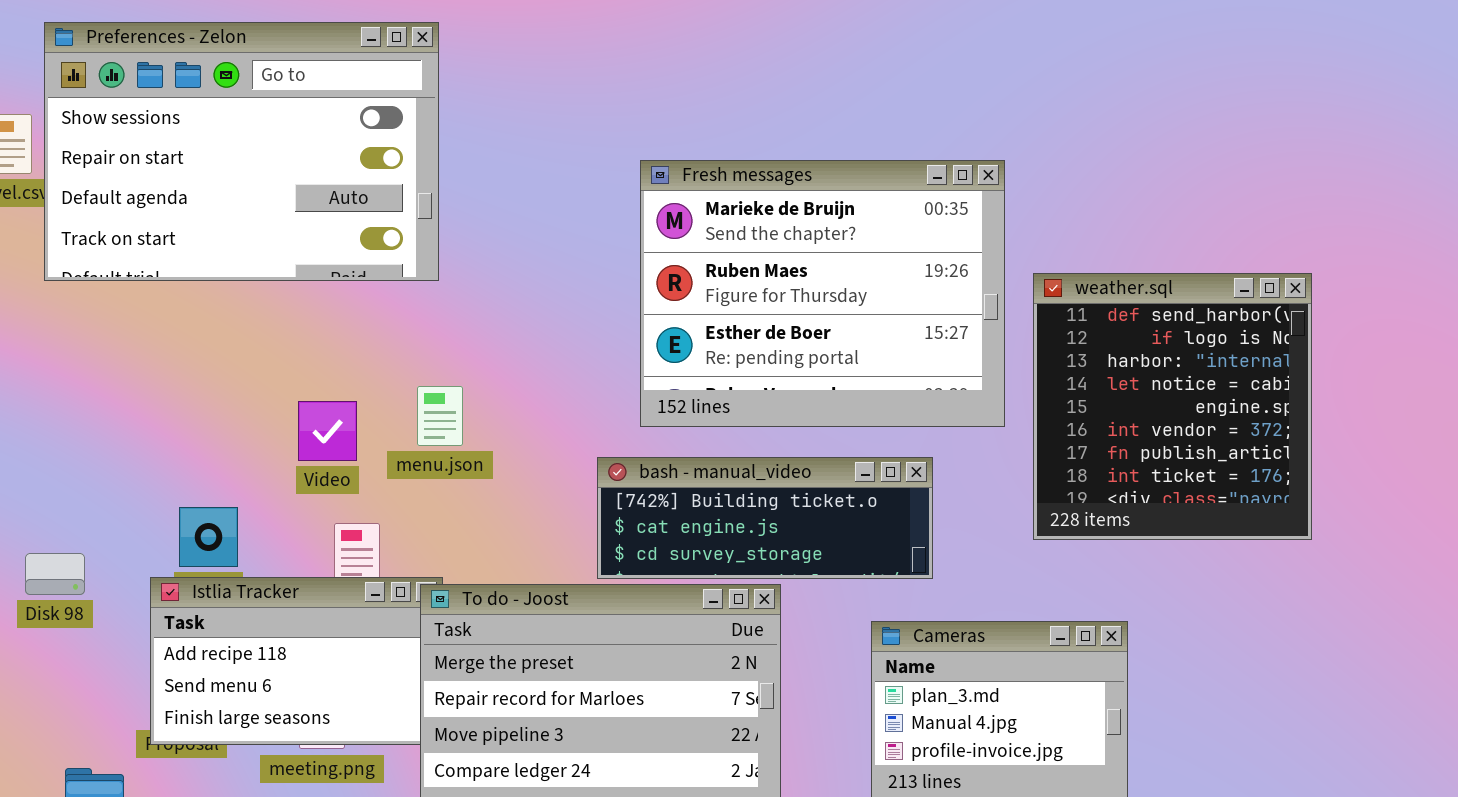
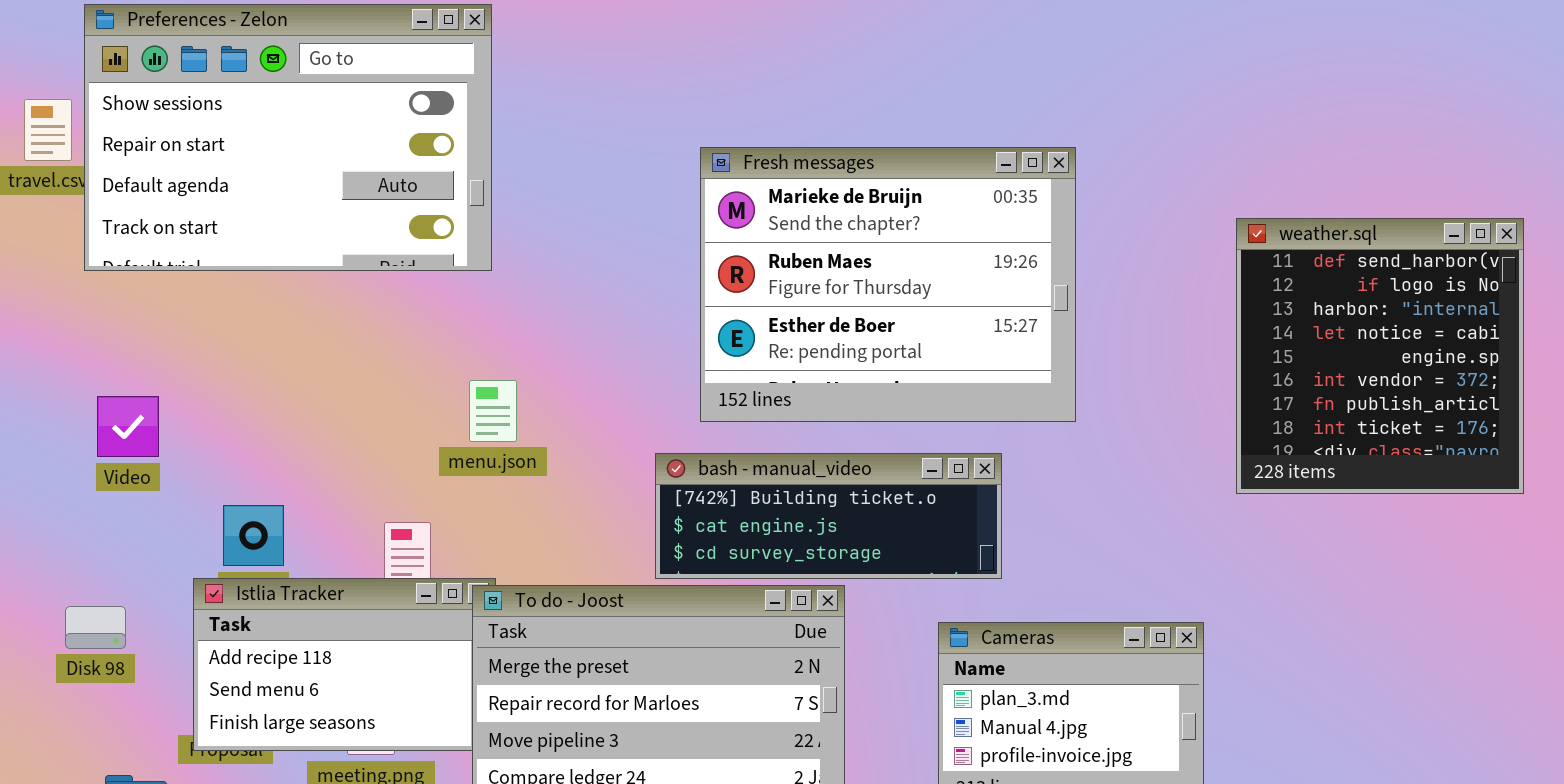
weather.sql: [1033,273,1312,540] -> [1236,218,1524,494], moved
Video: [298,401,357,461] -> [97,396,159,457], moved
Disk 98: [25,553,85,595] -> [65,606,126,649], moved

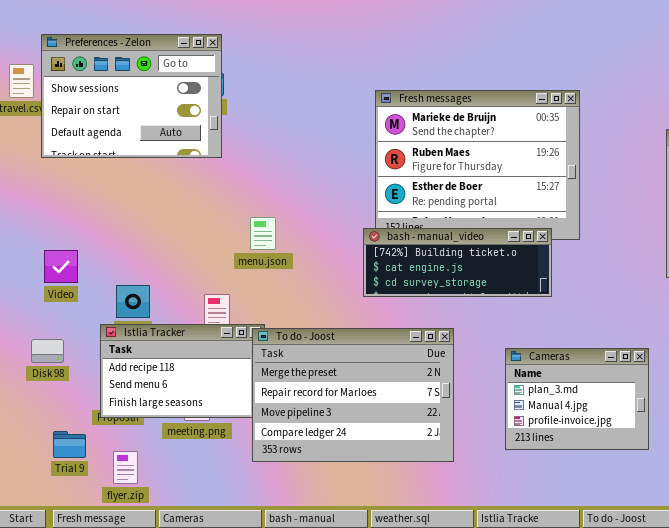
Preferences - Zelon: [84,4,492,271] -> [41,34,222,158], resized
Video: [97,396,159,457] -> [44,250,78,283], moved
bash - manual_video: [655,453,1002,579] -> [363,228,552,297], moved

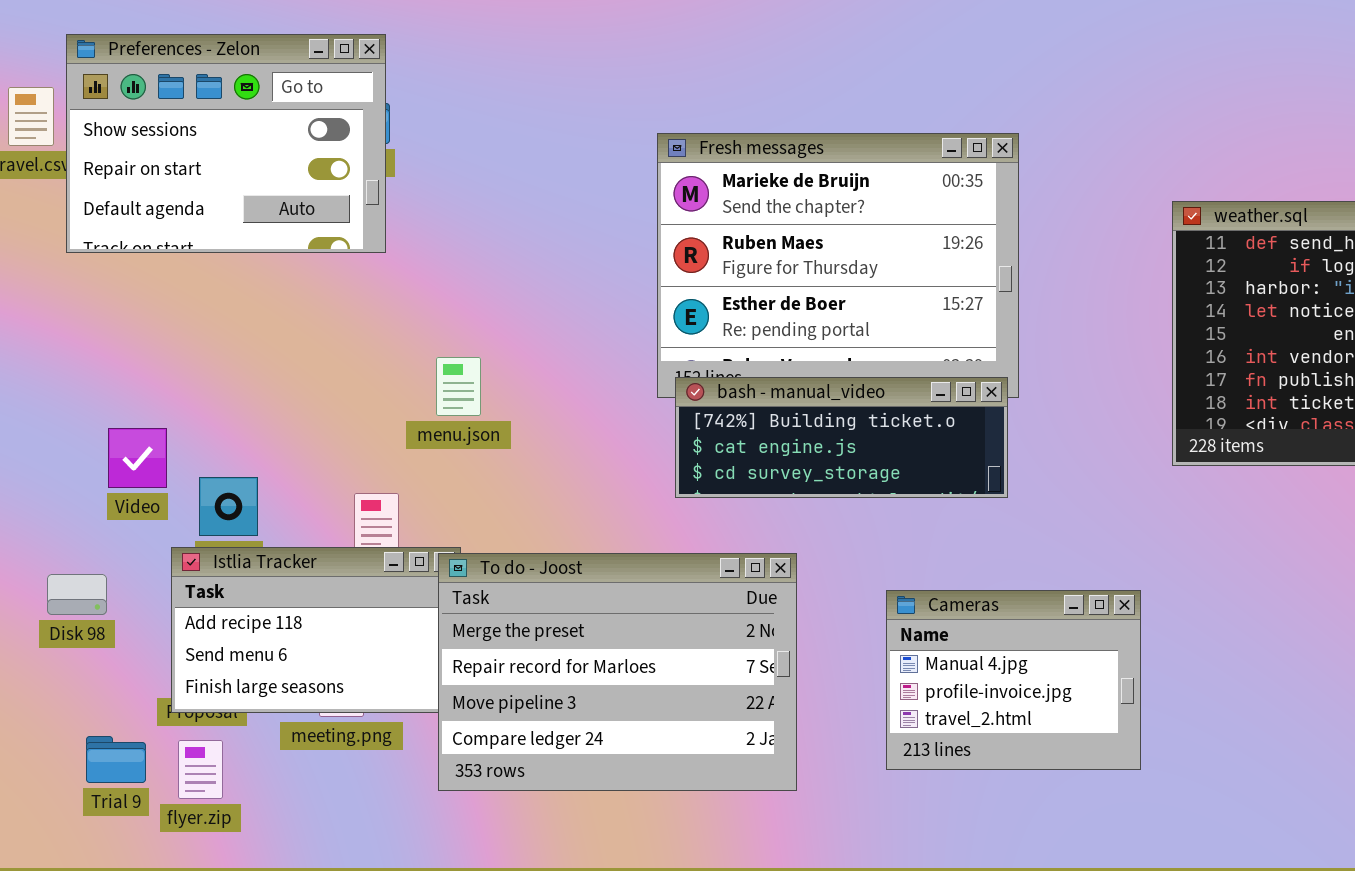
bash - manual_video: [363,228,552,297] -> [675,377,1008,498], moved
Video: [44,250,78,283] -> [108,428,167,488], moved
Cameras: [505,348,649,450] -> [886,590,1141,770], scrolled down 1 row
flyer.zip: [113,451,138,484] -> [178,740,223,799], moved

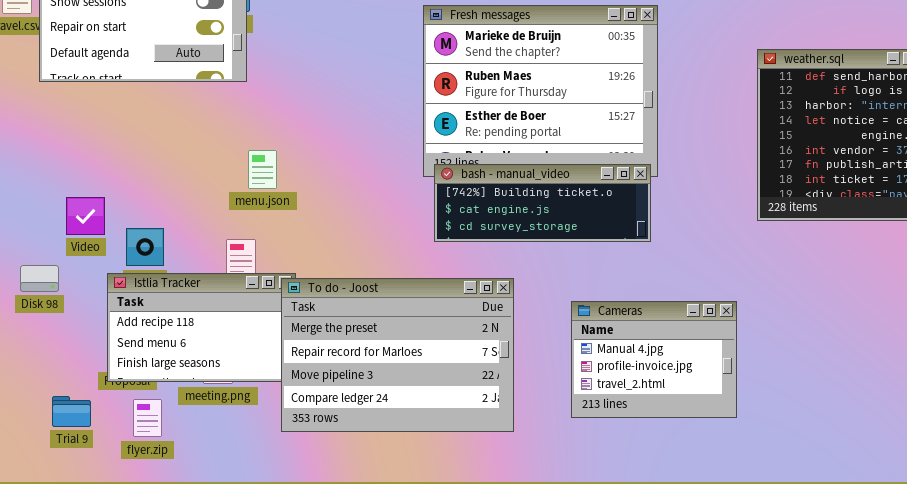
menu.json: [436,357,481,416] -> [248,150,277,189], moved
Disk 98: [47,574,107,615] -> [20,265,59,292], moved
flyer.zip: [178,740,223,799] -> [133,399,162,437], moved

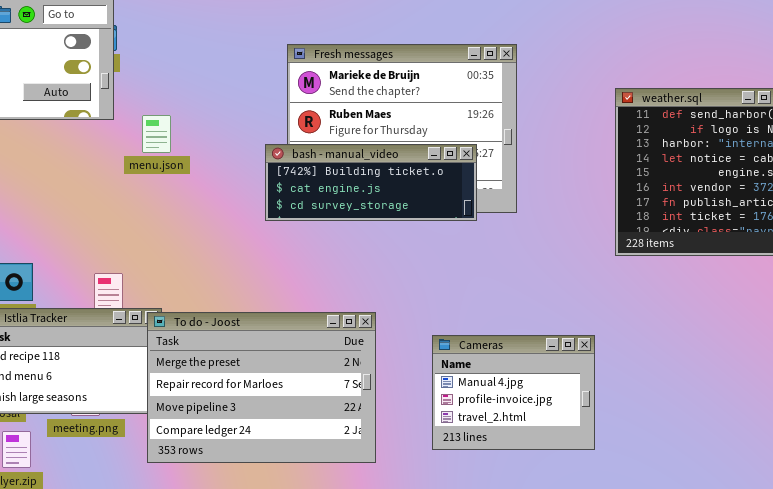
menu.json: [248,150,277,189] -> [142,115,171,153], moved
bash - manual_video: [434,164,651,242] -> [265,144,477,221], moved

